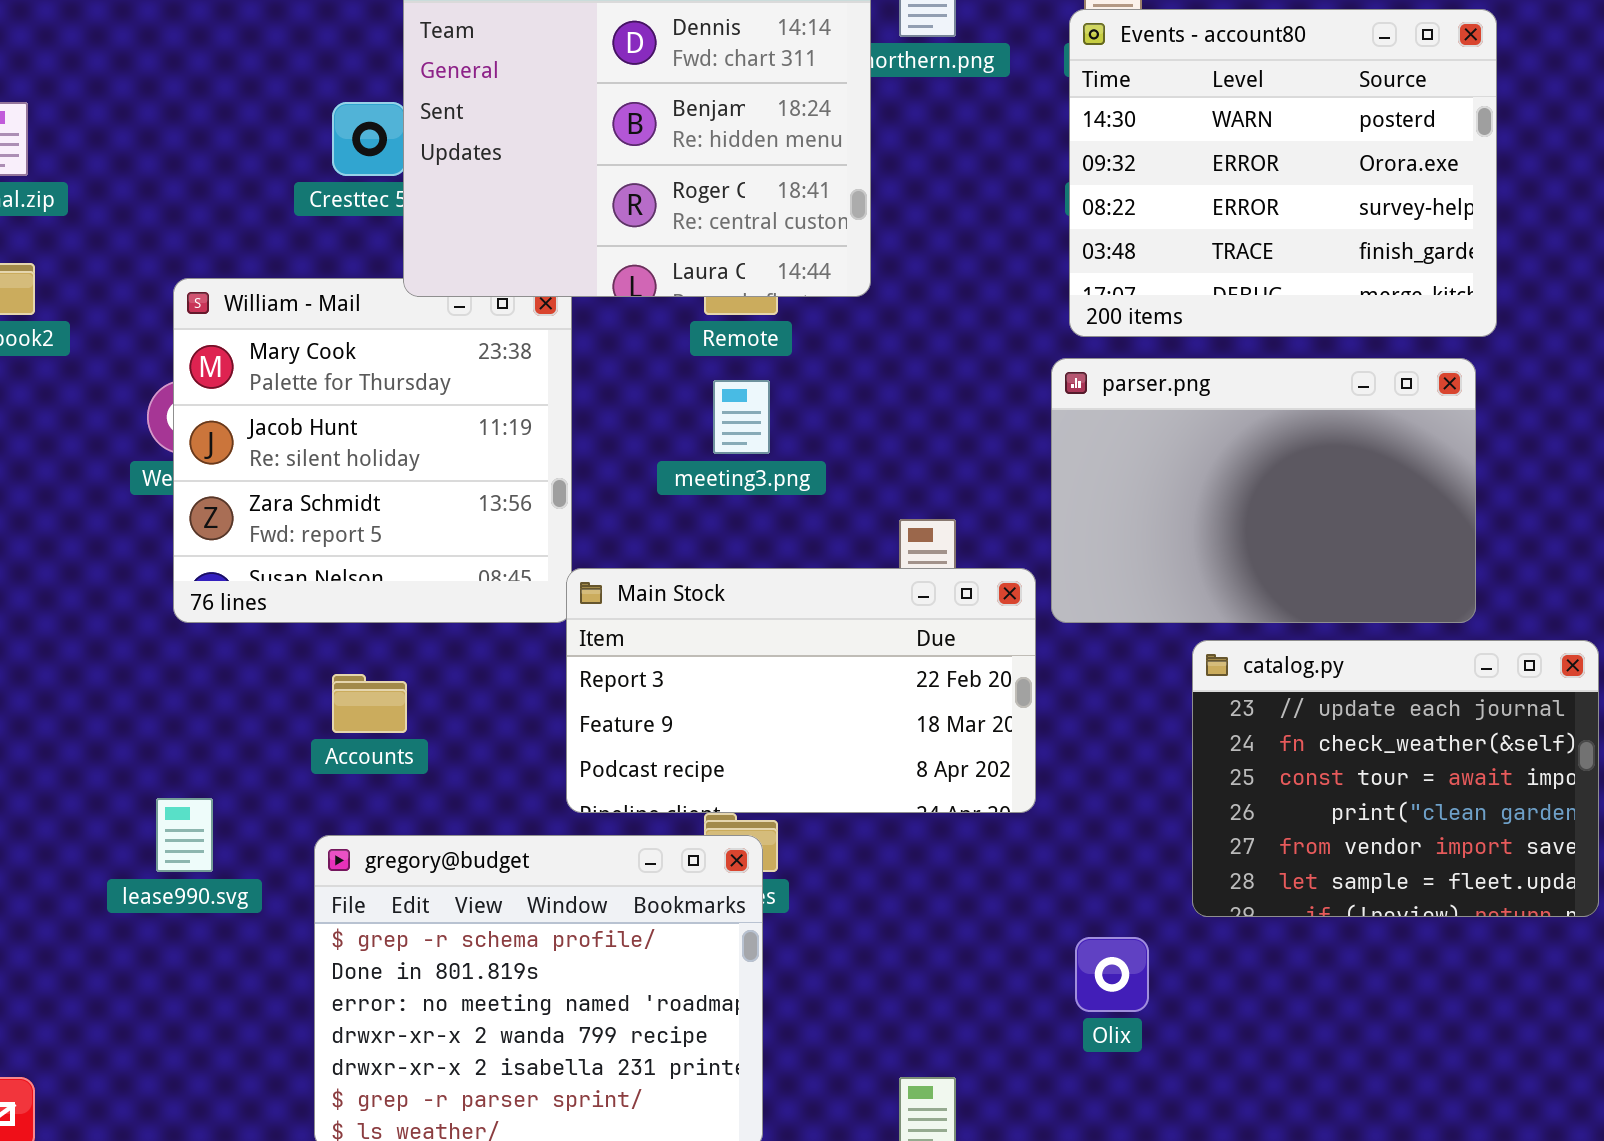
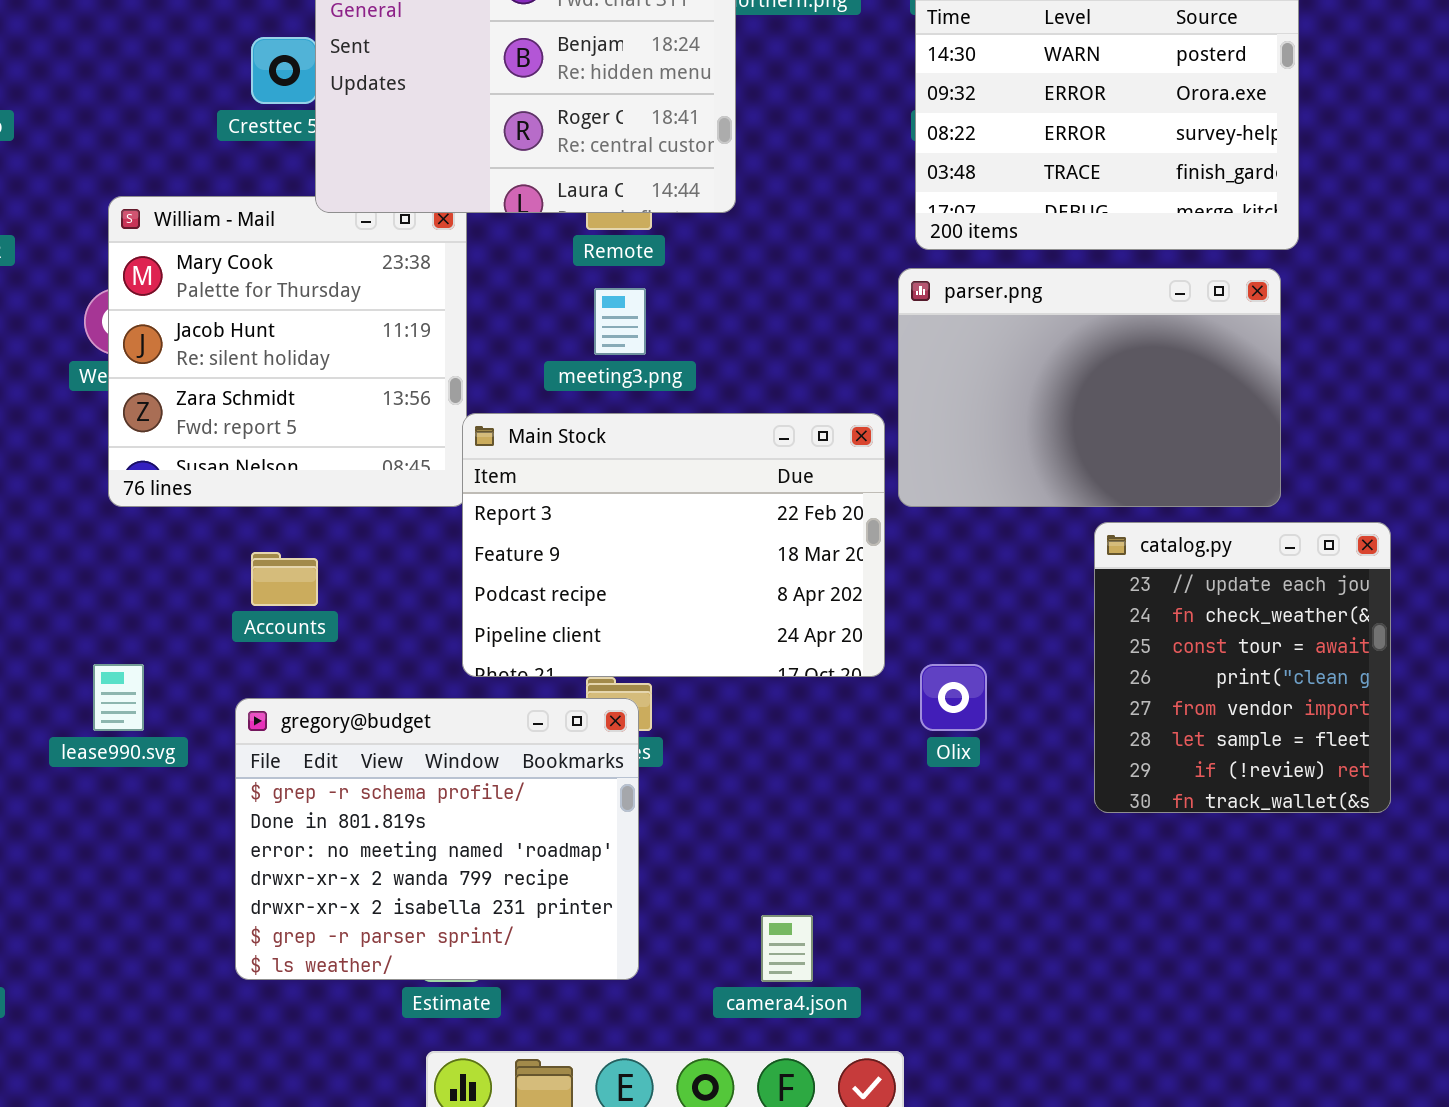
Main Stock: [566,568,1036,813] -> [462,413,885,677], resized
catalog.py: [1192,640,1599,917] -> [1094,522,1391,813], resized
Olix: [1075,937,1149,1012] -> [920,664,987,731], moved

